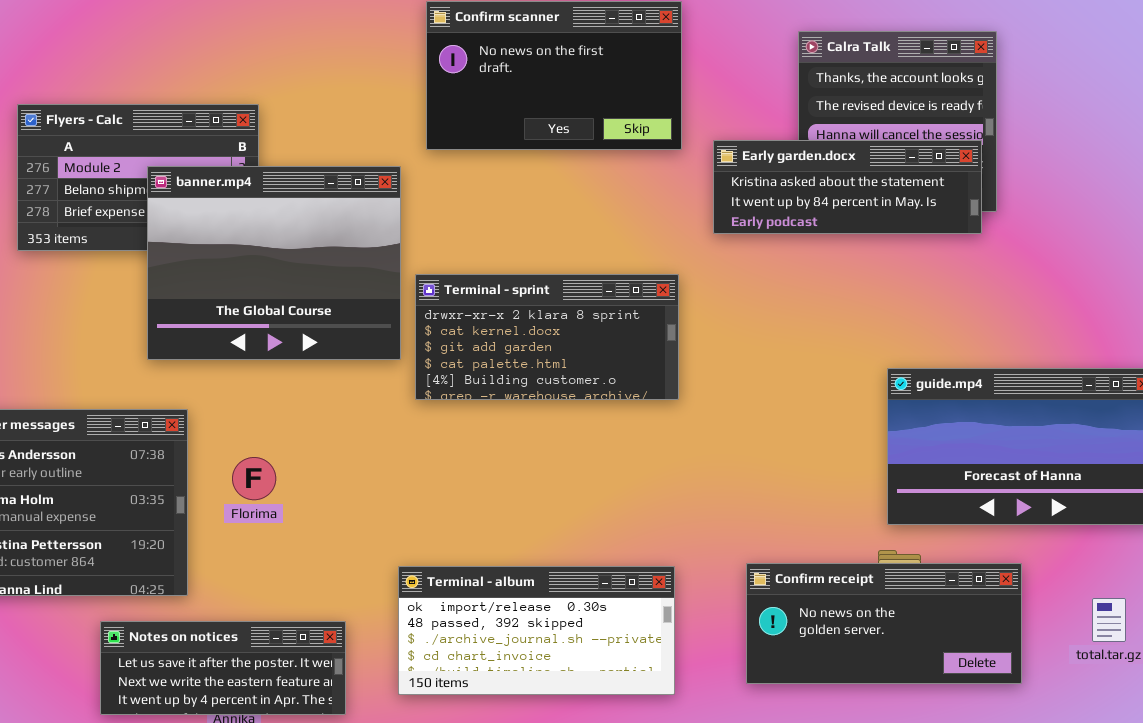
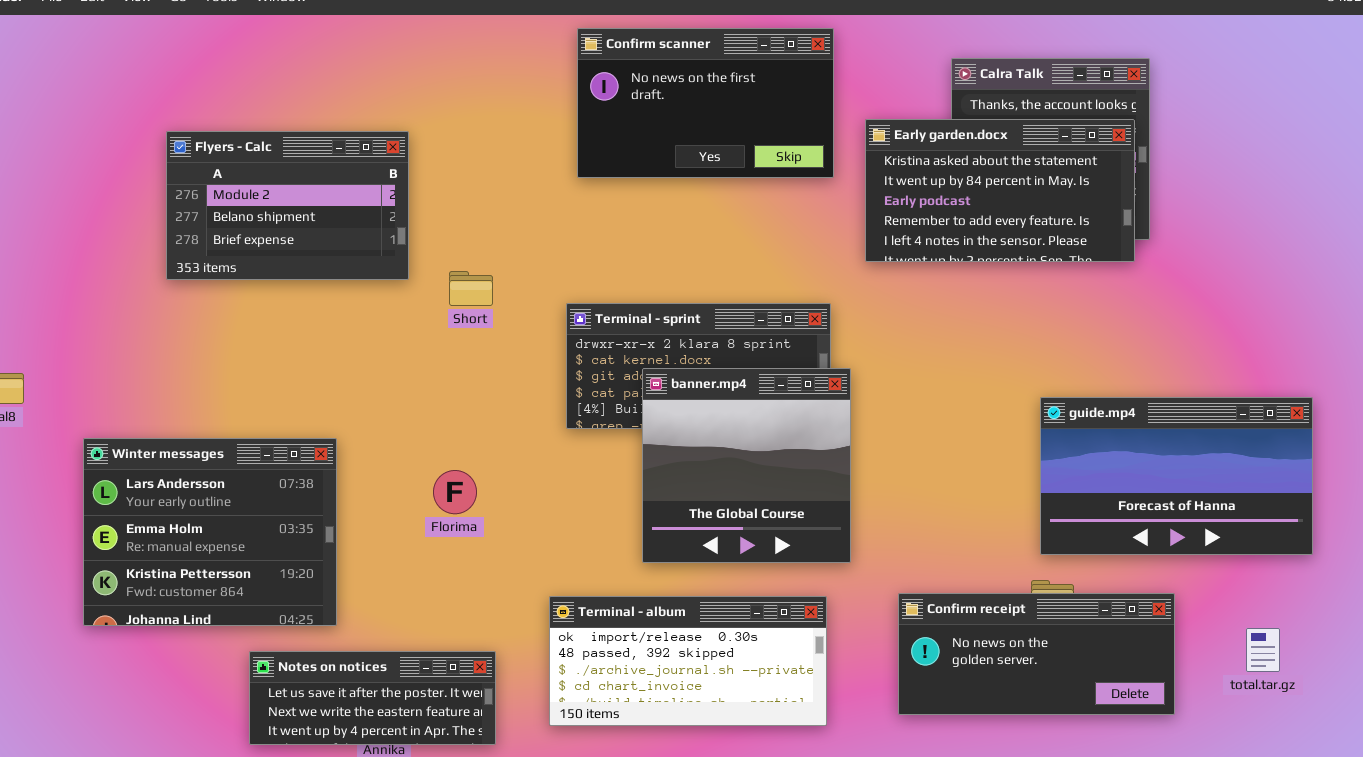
Early garden.docx: [713,140,982,234] -> [865,119,1135,262], resized
banner.mp4: [147,166,401,360] -> [642,368,851,563], moved, resized
Florima: [232,457,276,500] -> [433,470,477,514], moved

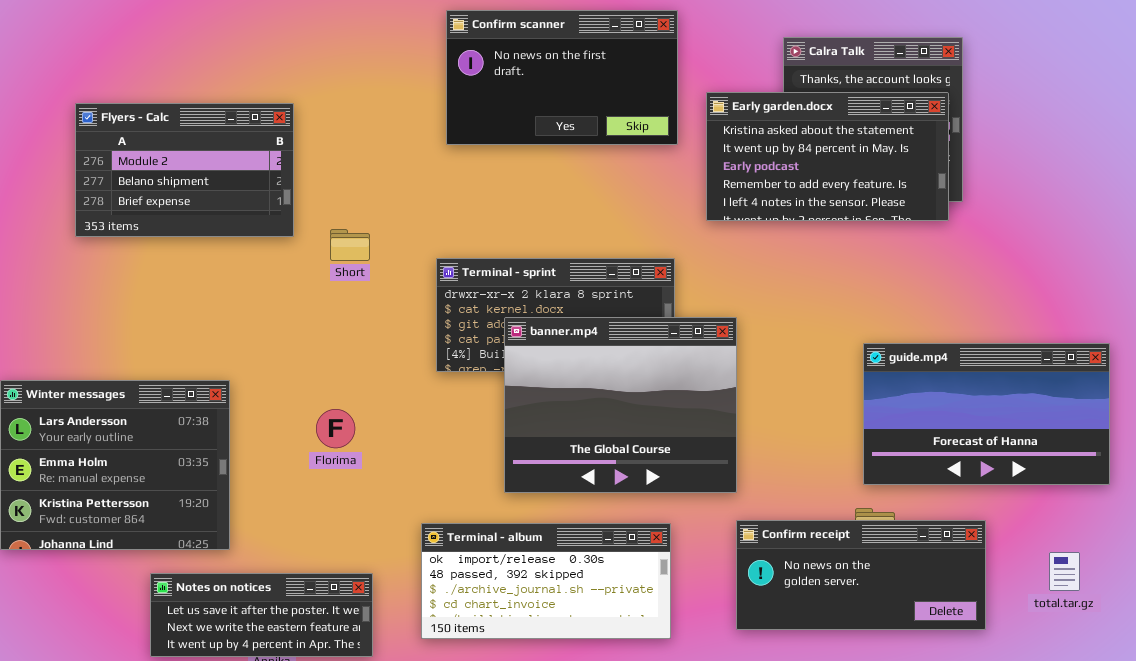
banner.mp4: [642,368,851,563] -> [504,317,737,493], resized

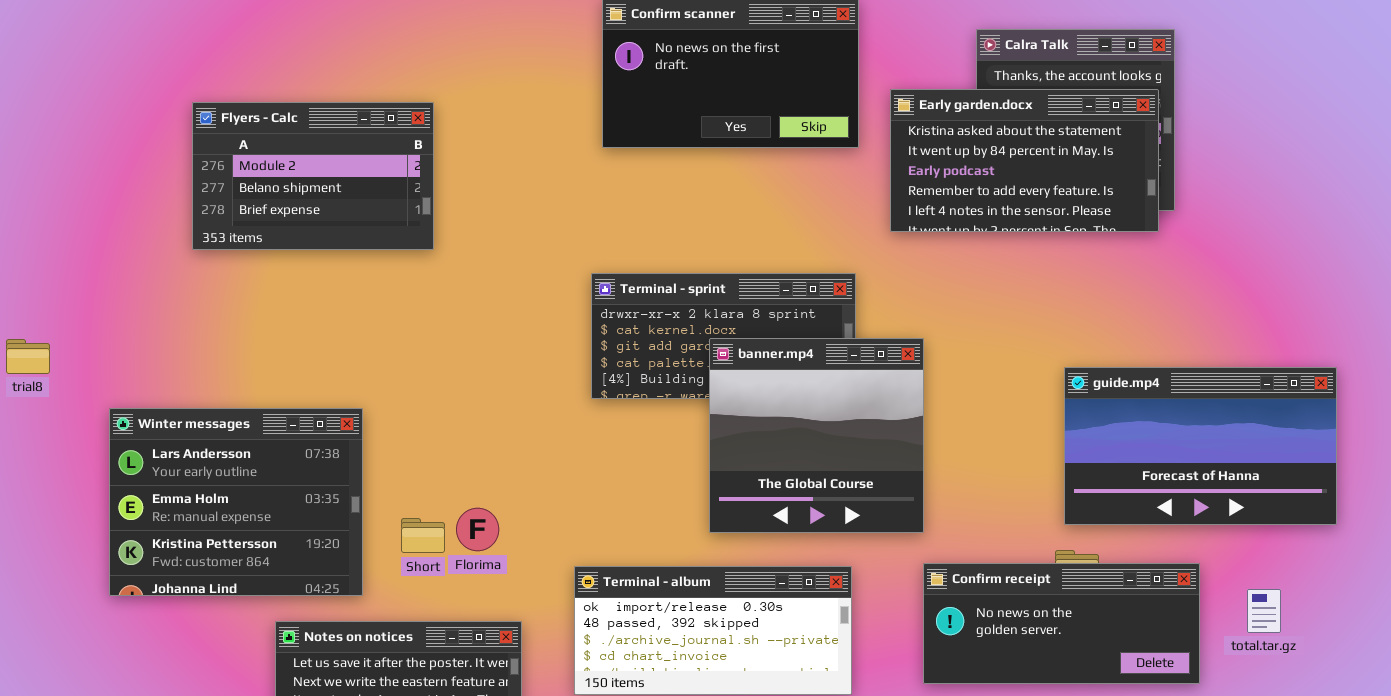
Short: [330,229,370,261] -> [401,518,445,553], moved
banner.mp4: [504,317,737,493] -> [709,338,924,533], resized
Florima: [316,409,355,448] -> [456,508,499,551], moved
total.tar.gz: [1049,552,1080,591] -> [1247,589,1281,633], moved

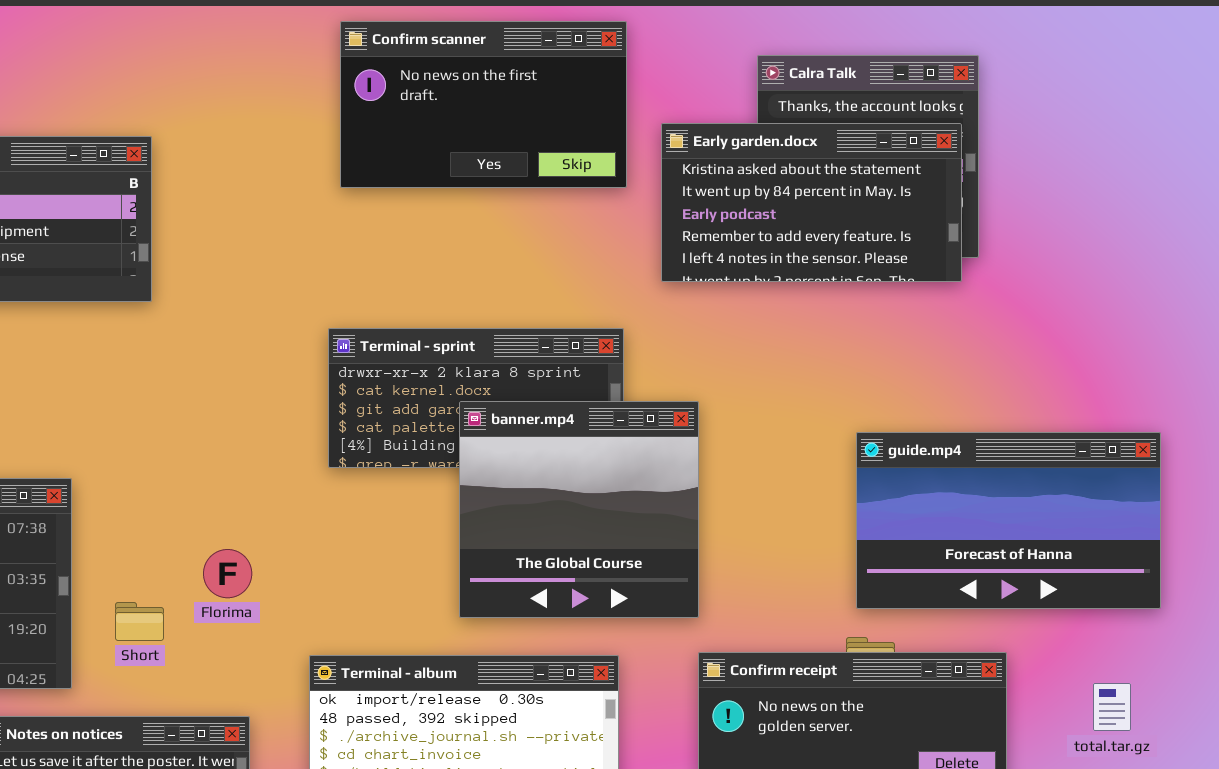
Florima: [456,508,499,551] -> [203,549,252,598], moved
total.tar.gz: [1247,589,1281,633] -> [1093,683,1131,731], moved

